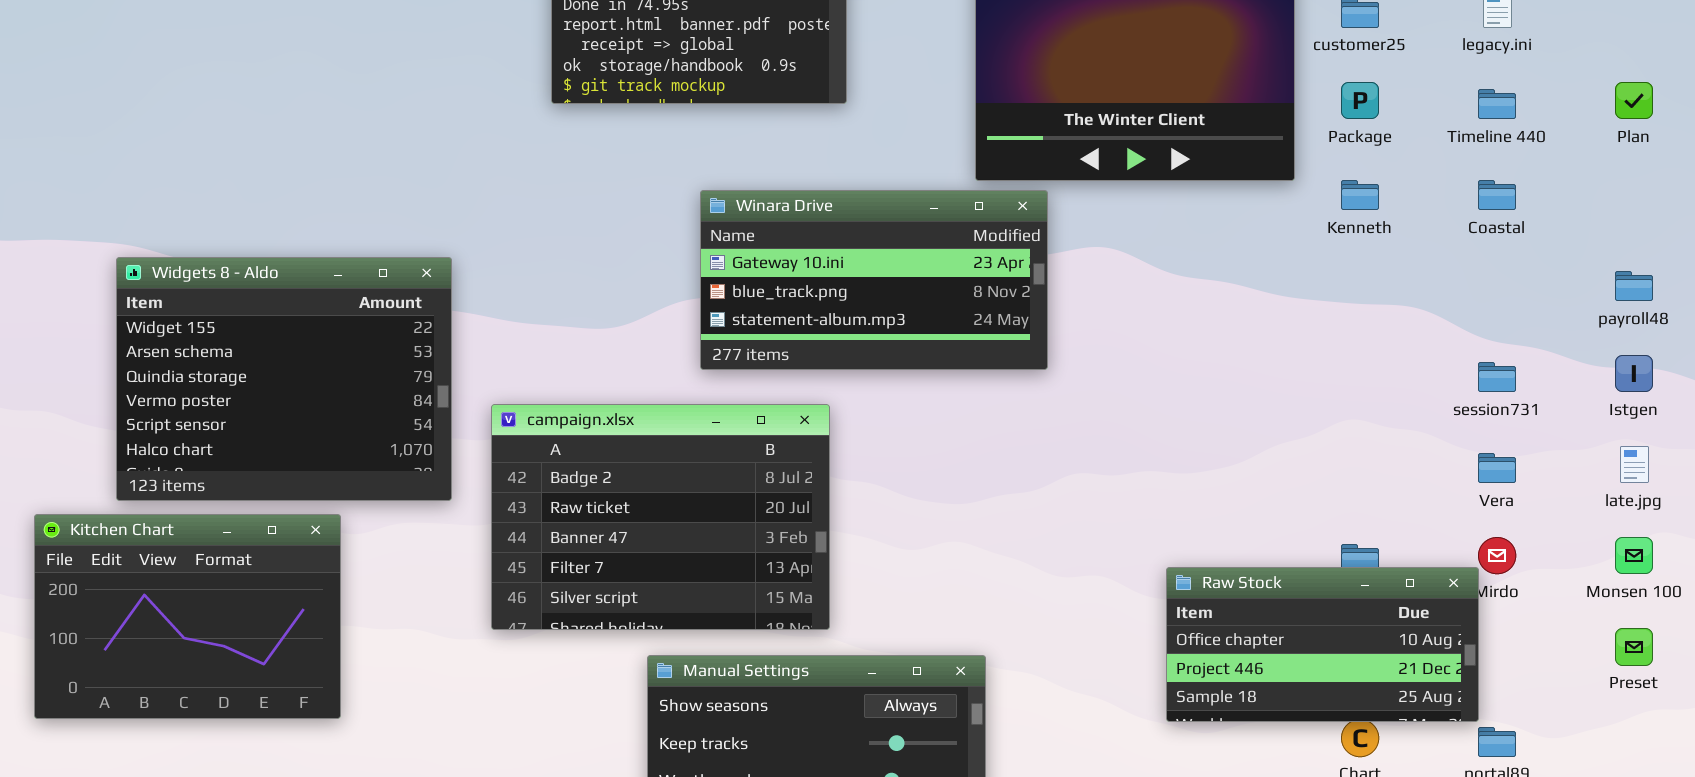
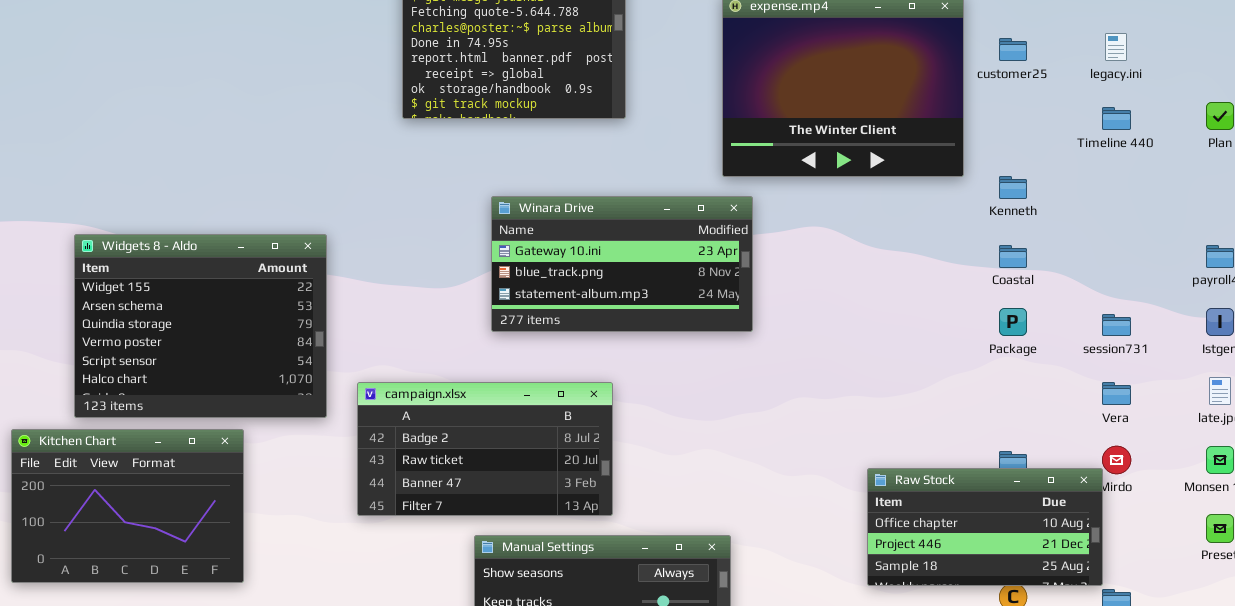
Package: [1341,82,1379,119] -> [999,308,1027,336], moved
Coastal: [1478,180,1516,210] -> [999,245,1027,268], moved
Winara Drive: [700,190,1048,370] -> [491,196,753,332], moved
campaign.xlsx: [491,404,830,630] -> [357,382,613,516], resized

